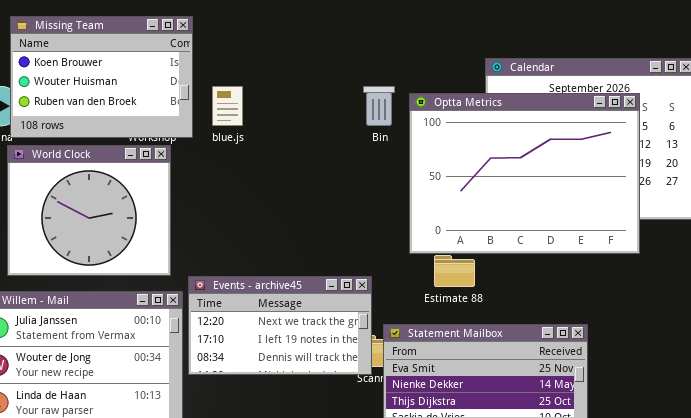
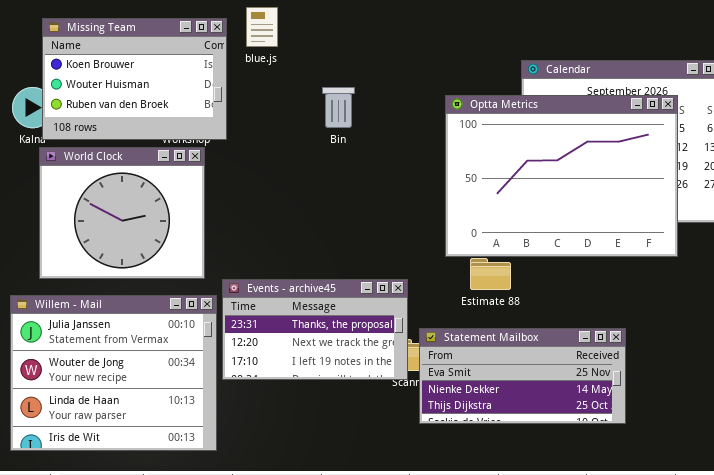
blue.js: [212,86,243,126] -> [246,7,278,47], moved
Bin: [363,86,395,126] -> [322,87,355,128], moved
Events - archive45: [188,276,372,375] -> [222,279,408,380], scrolled up 1 row

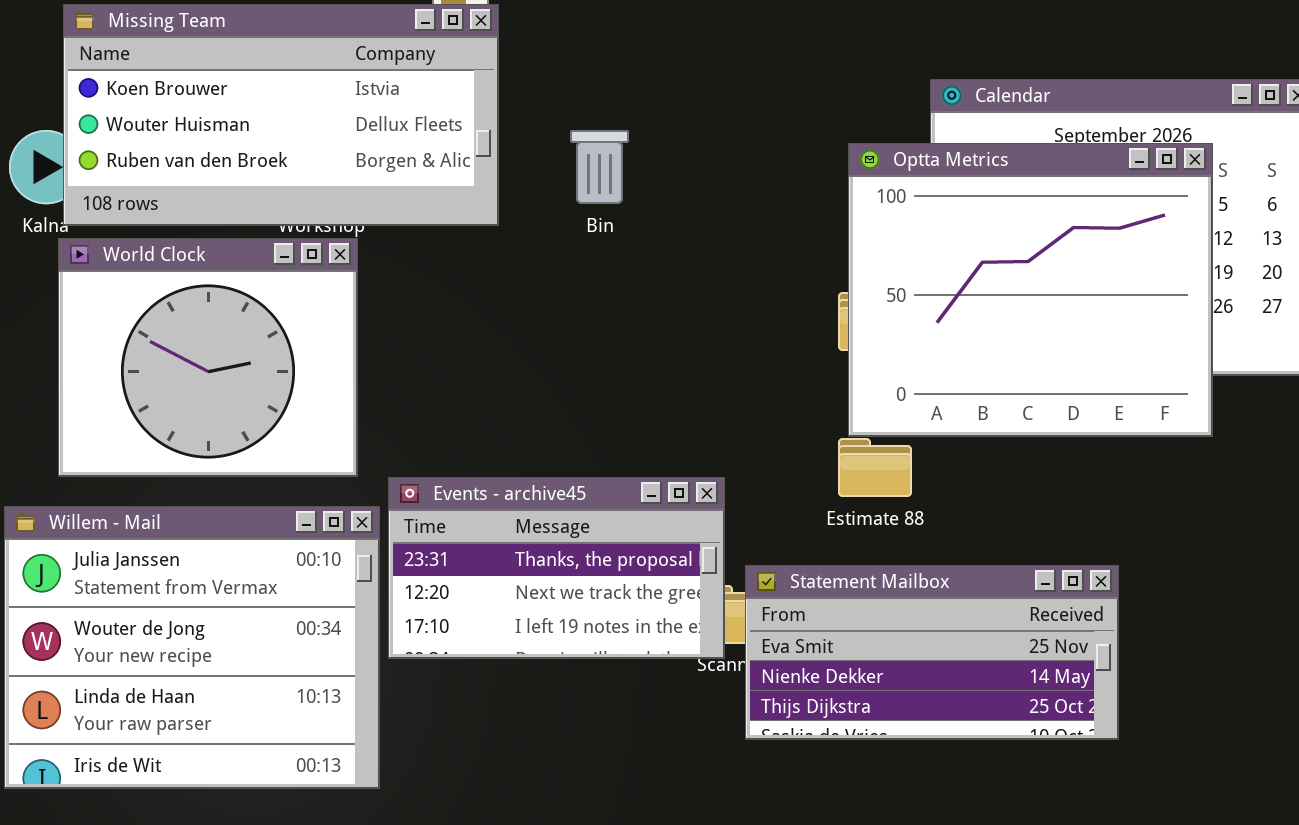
Missing Team: [42,18,227,140] -> [63,4,499,226], resized
Optta Metrics: [445,95,678,257] -> [848,143,1213,437], resized

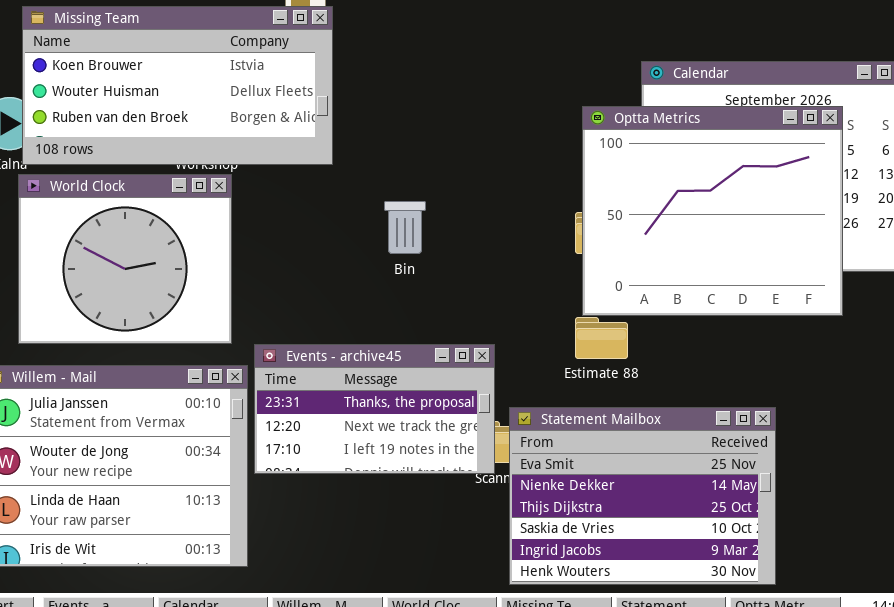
Bin: [570,130,629,204] -> [384,201,426,254], moved
Statement Mailbox: [745,565,1119,740] -> [509,407,776,585], resized

